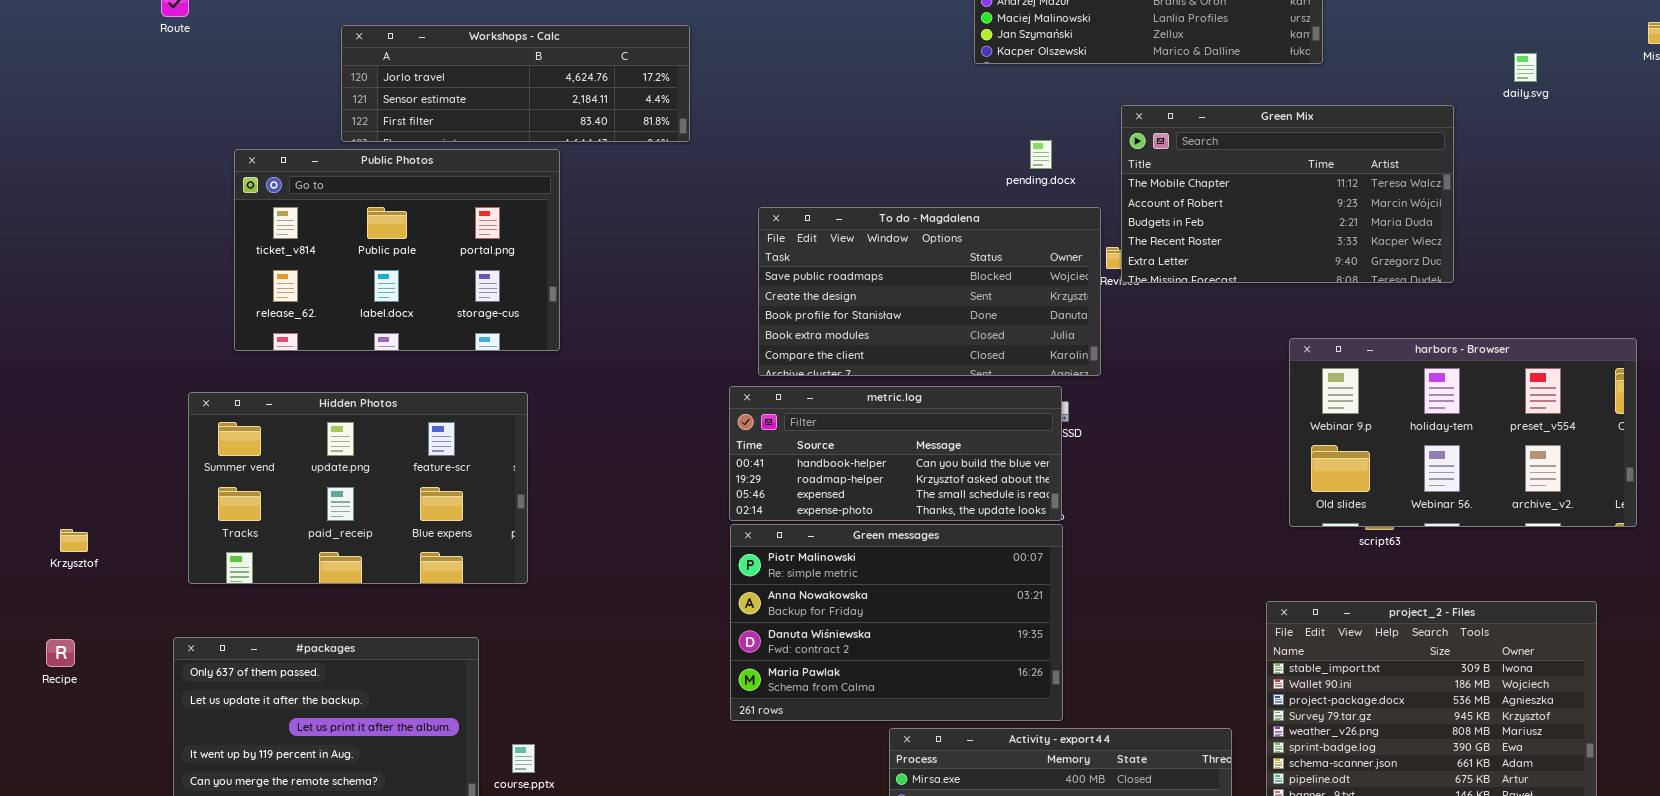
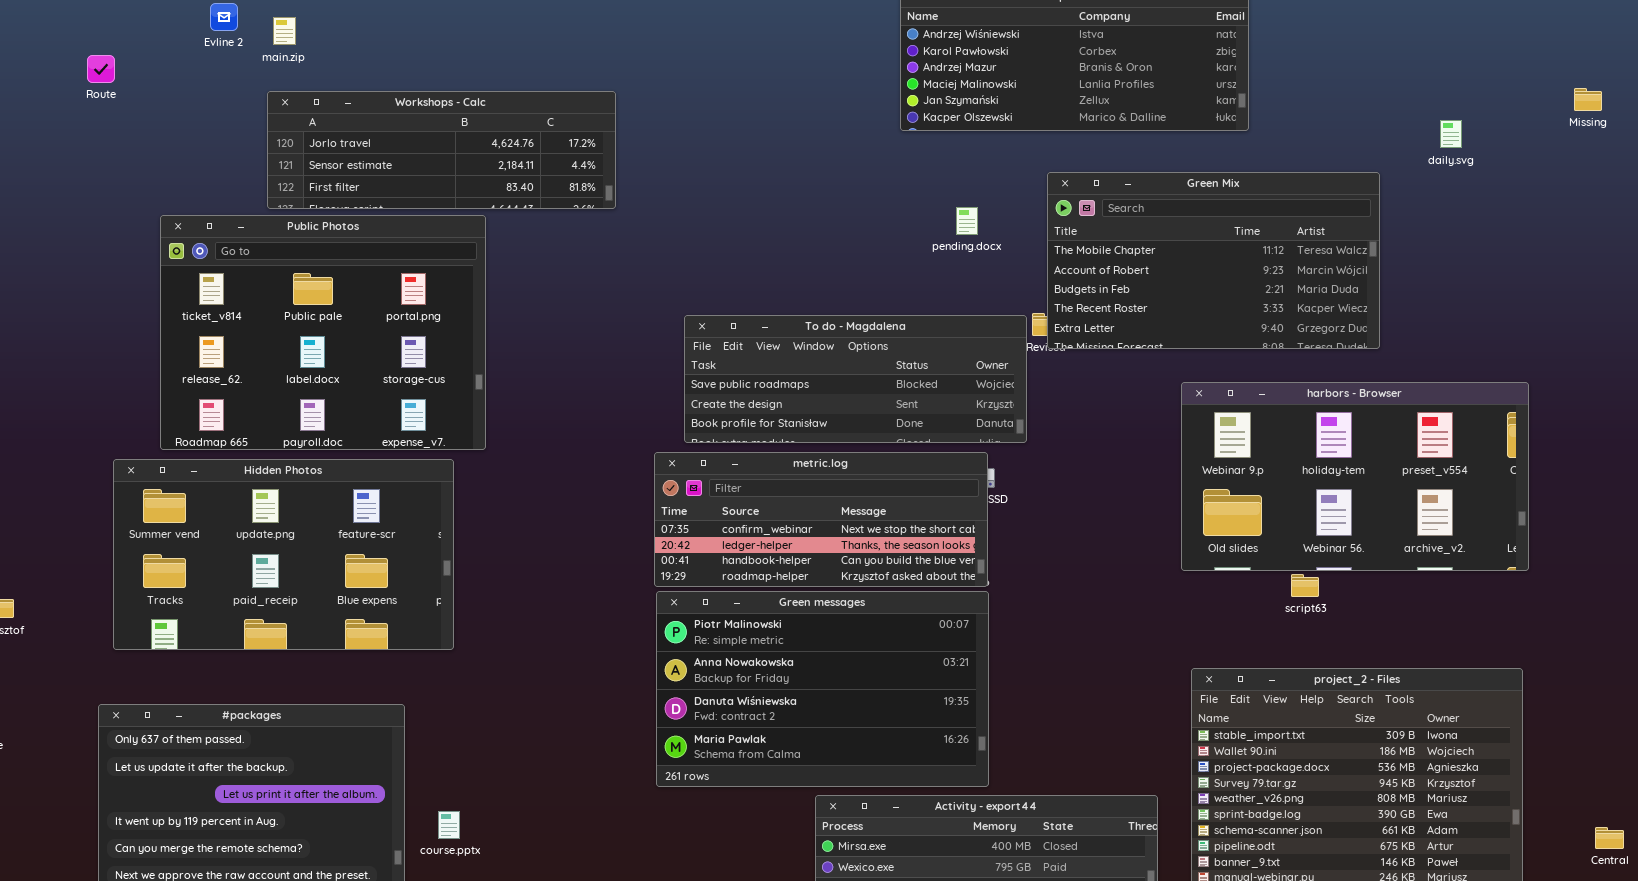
Public Photos: [234,149,560,351] -> [160,215,486,450], resized
To do - Magdalena: [758,207,1101,376] -> [684,315,1027,443], resized
harbors - Browser: [1289,338,1637,527] -> [1181,382,1529,571], moved
metric.log: [729,386,1062,521] -> [654,452,988,587], scrolled up 2 rows

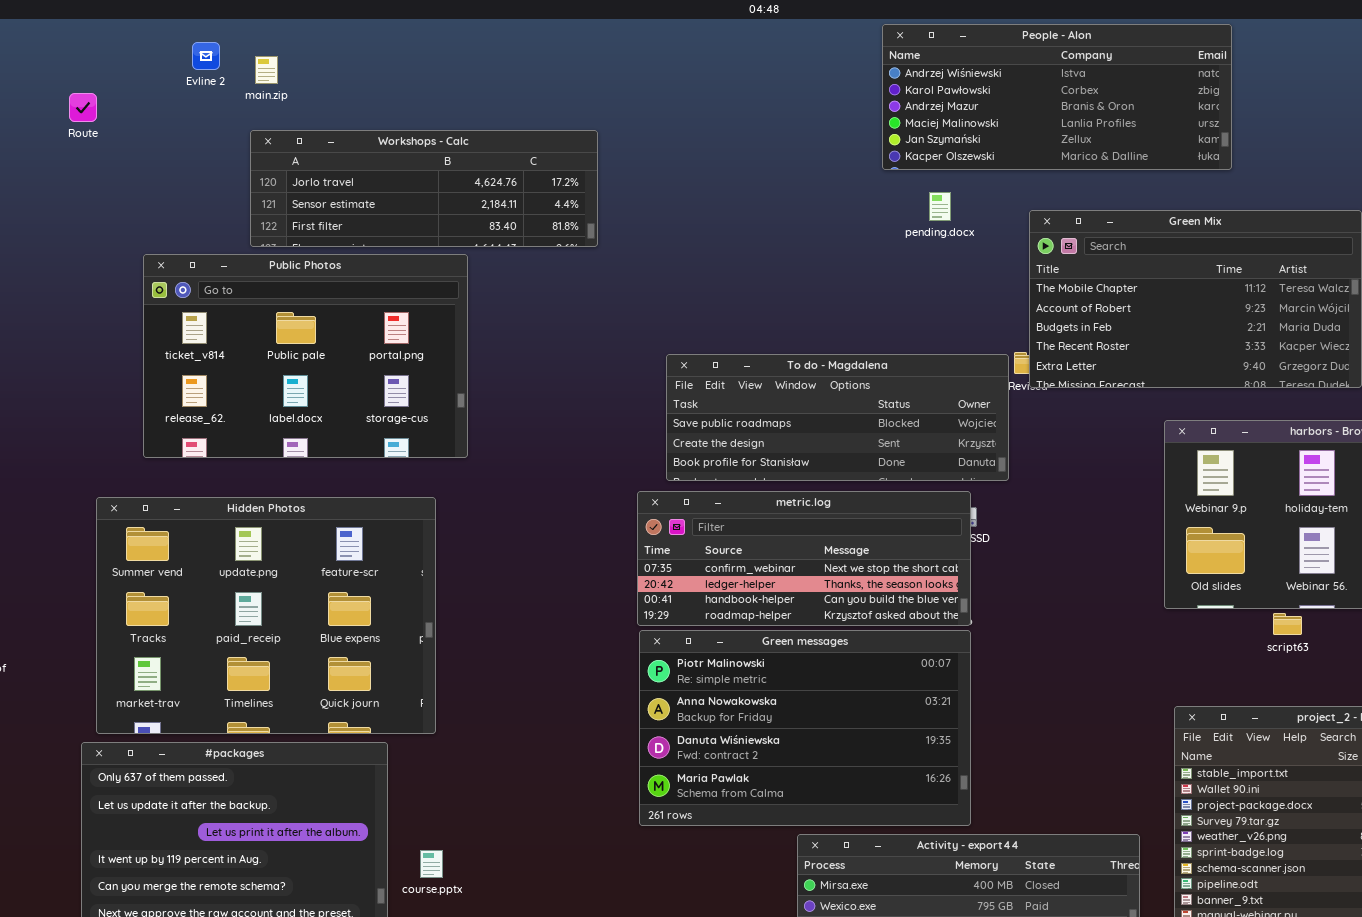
pending.docx: [956,207,978,235] -> [929,192,951,221], moved
Public Photos: [160,215,486,450] -> [143,254,468,458], resized
Hidden Photos: [113,459,454,650] -> [96,497,436,734], resized

